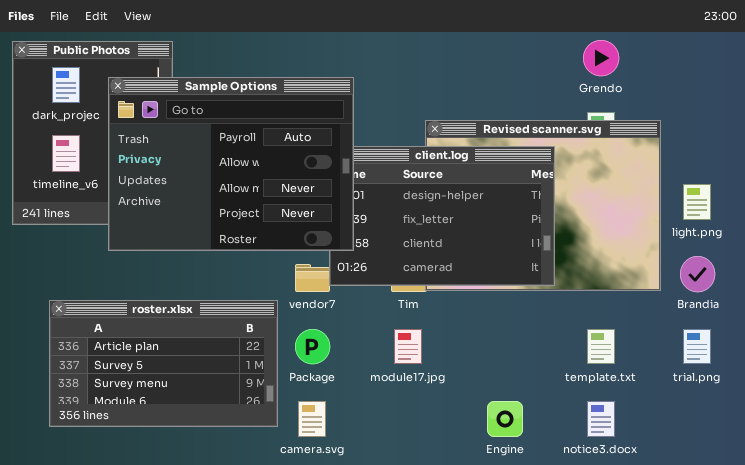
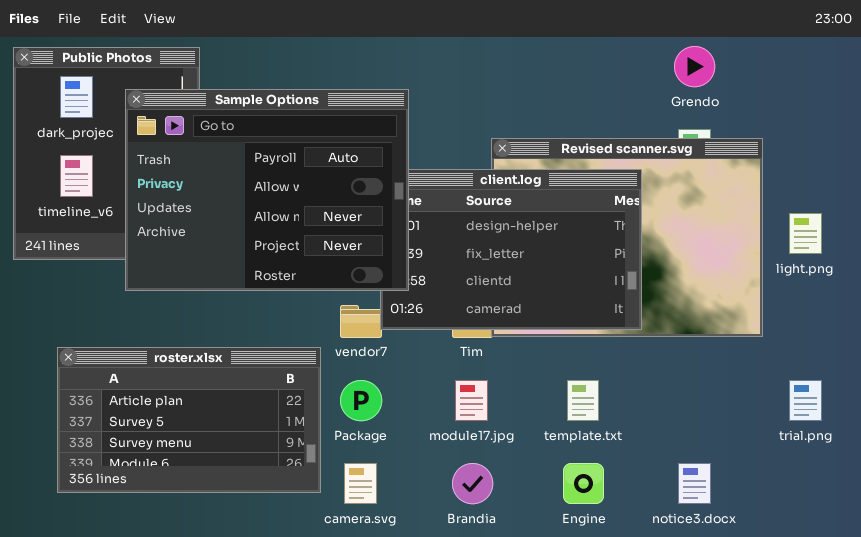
Brandia: [680,256,715,292] -> [452,463,493,504], moved
template.txt: [587,329,615,364] -> [567,380,599,421], moved

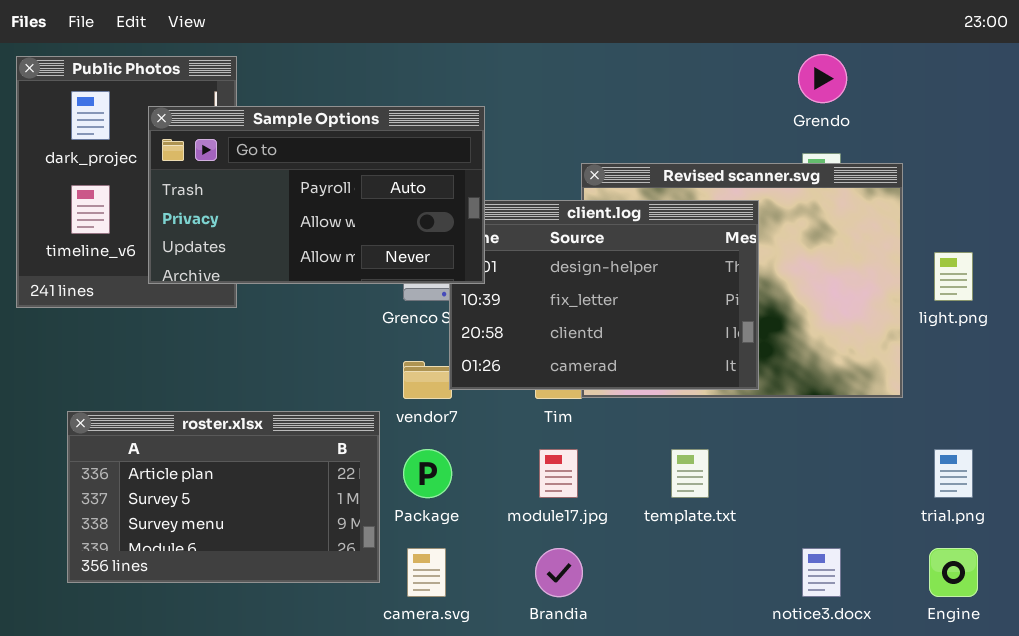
Sample Options: [125,89,409,291] -> [148,106,485,284], resized
Engine: [563,463,604,504] -> [929,548,978,597], moved

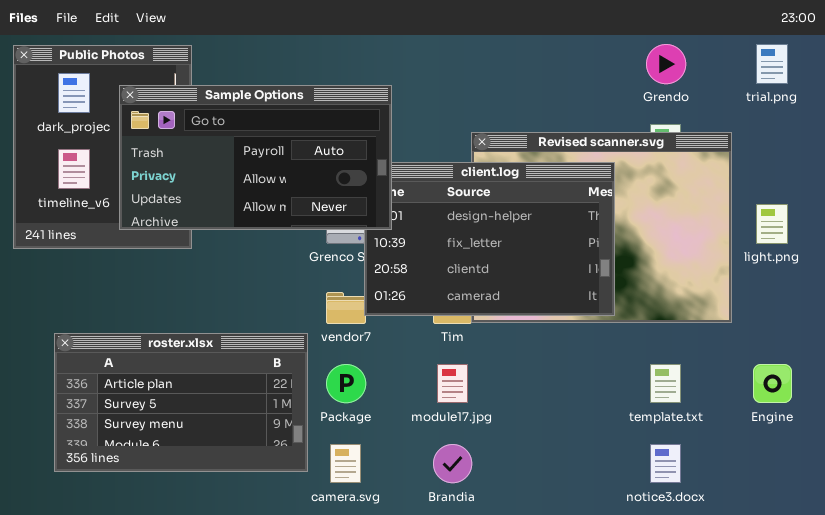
template.txt: [671,449,709,498] -> [650,364,681,403], moved
trial.png: [934,449,973,498] -> [756,44,788,84], moved
Engine: [929,548,978,597] -> [753,364,792,403], moved

